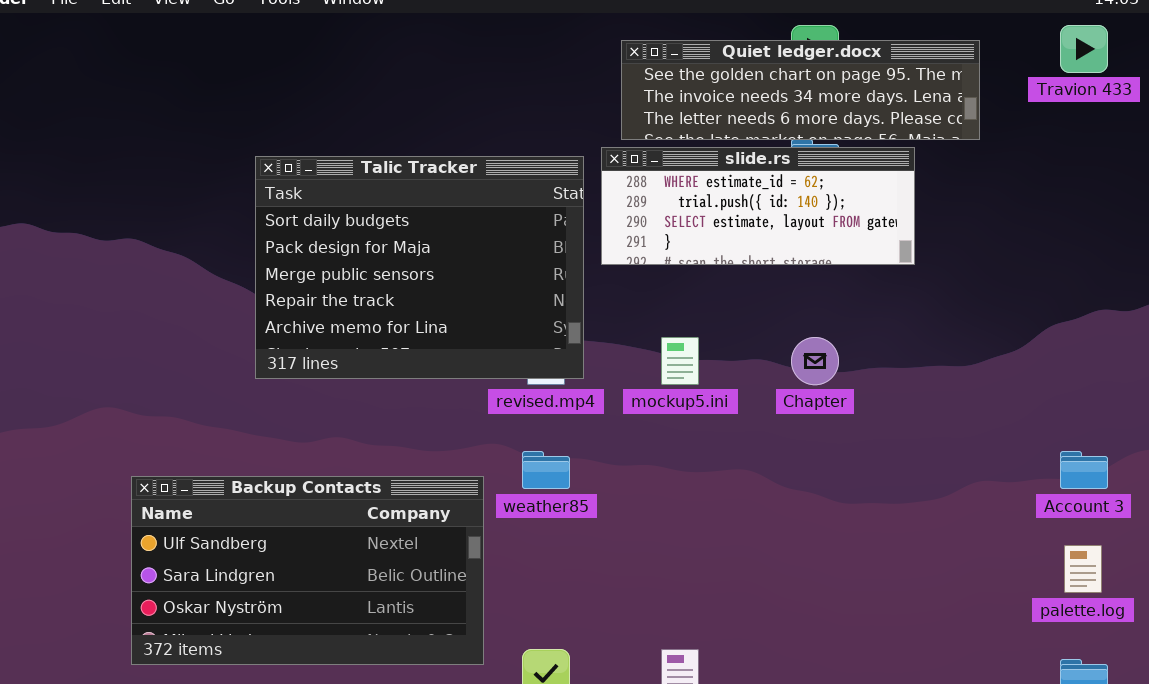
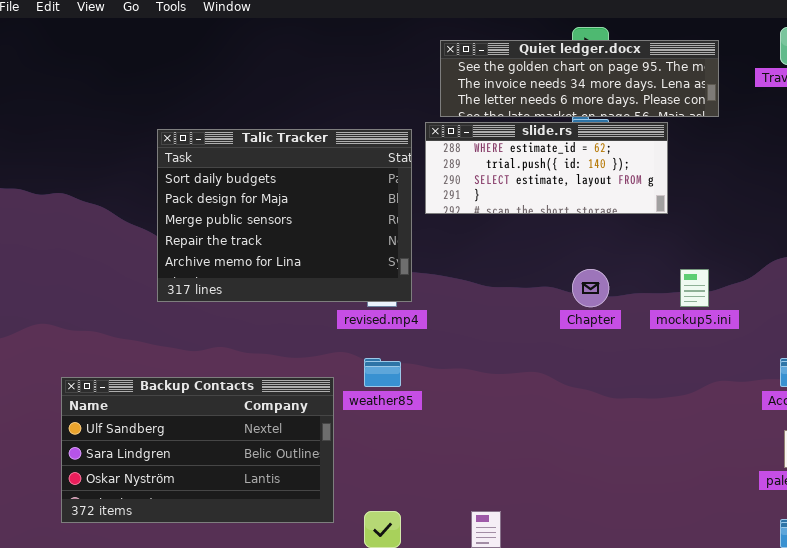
mockup5.ini: [661,337,699,385] -> [680,269,709,307], moved

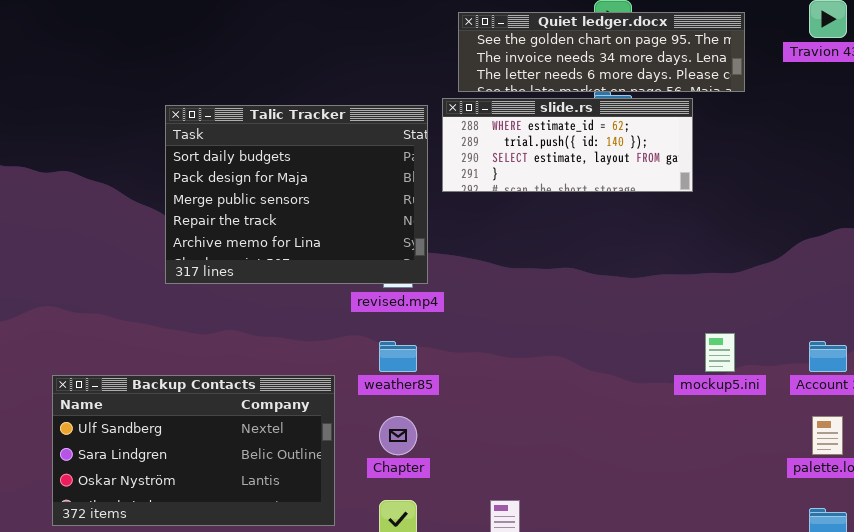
Chapter: [572,269,609,307] -> [379,416,417,455], moved
mockup5.ini: [680,269,709,307] -> [705,333,735,372], moved
Backup Contacts: [61,377,334,523] -> [52,375,335,526], moved

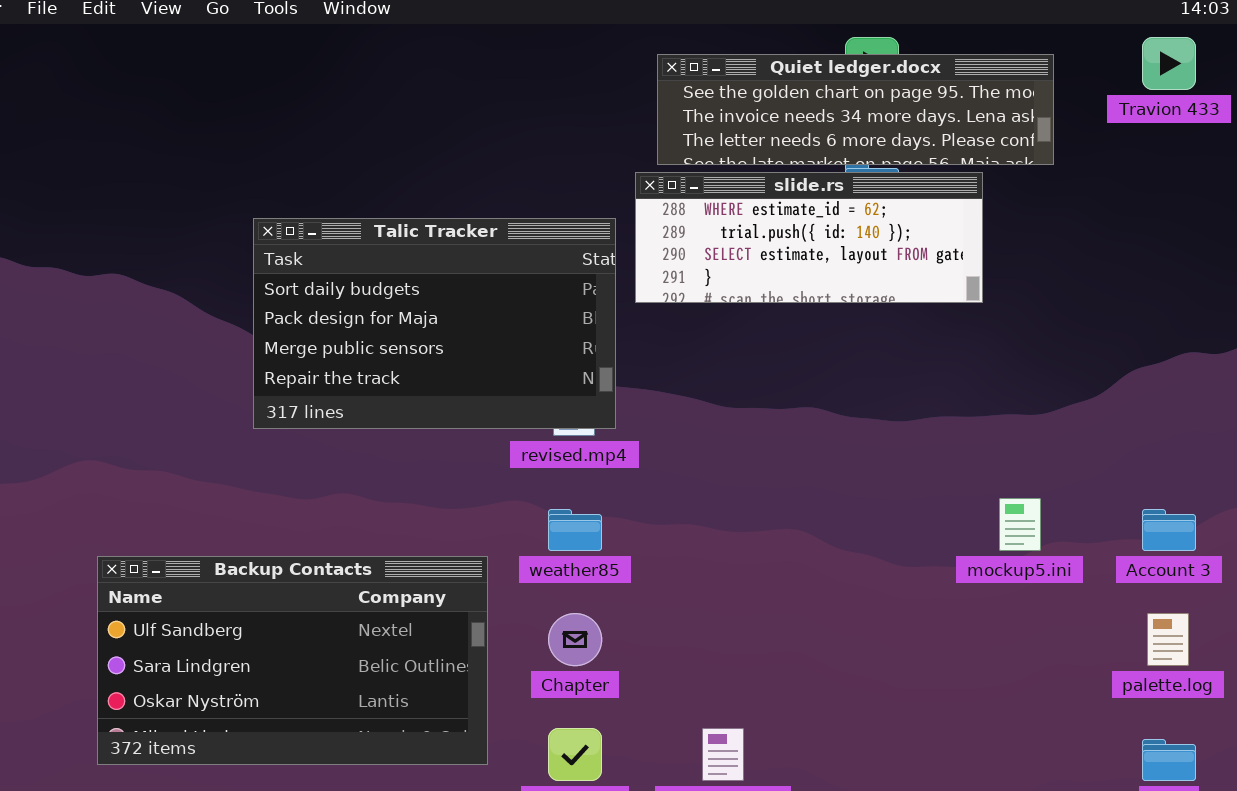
Talic Tracker: [165,105,428,284] -> [253,218,616,429], resized

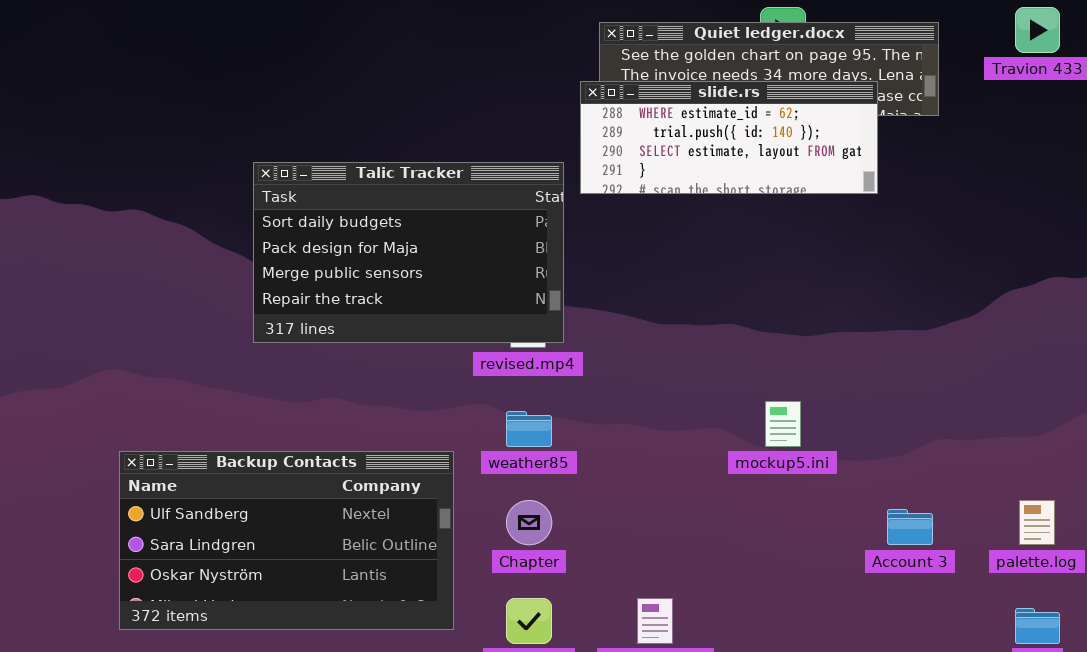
slide.rs: [635,172,983,303] -> [580,81,878,194], moved
mockup5.ini: [999,498,1041,551] -> [765,401,801,447], moved
Account 3: [1142,509,1196,551] -> [887,509,933,545], moved

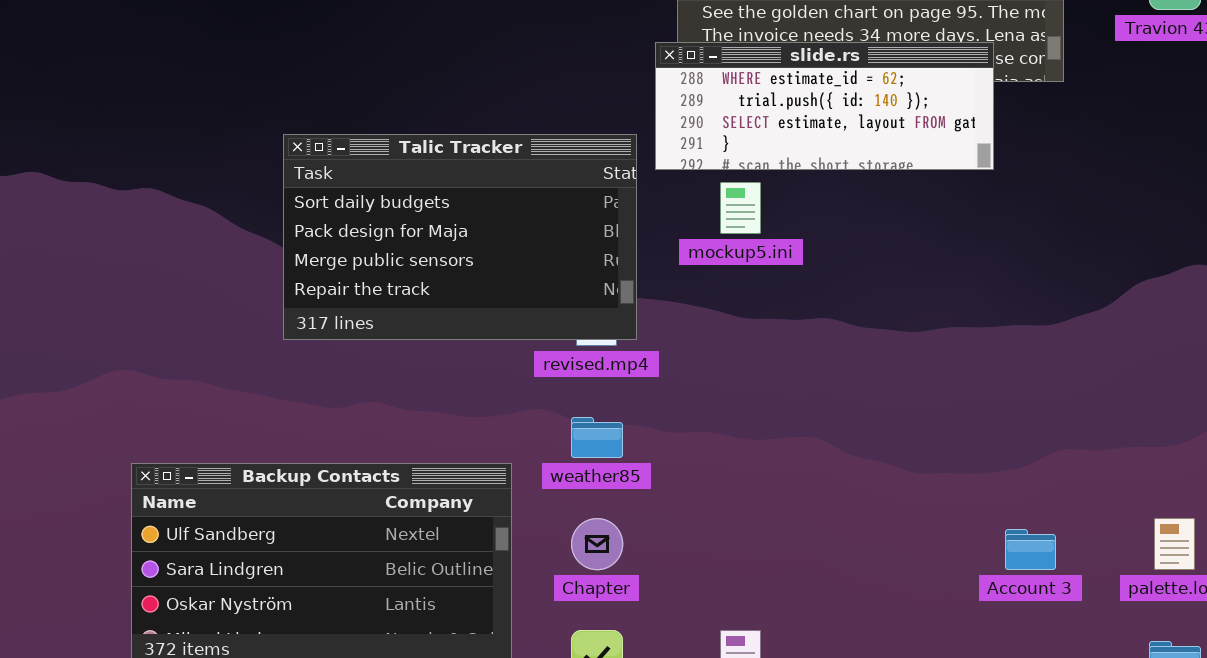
mockup5.ini: [765,401,801,447] -> [720,182,761,234], moved

